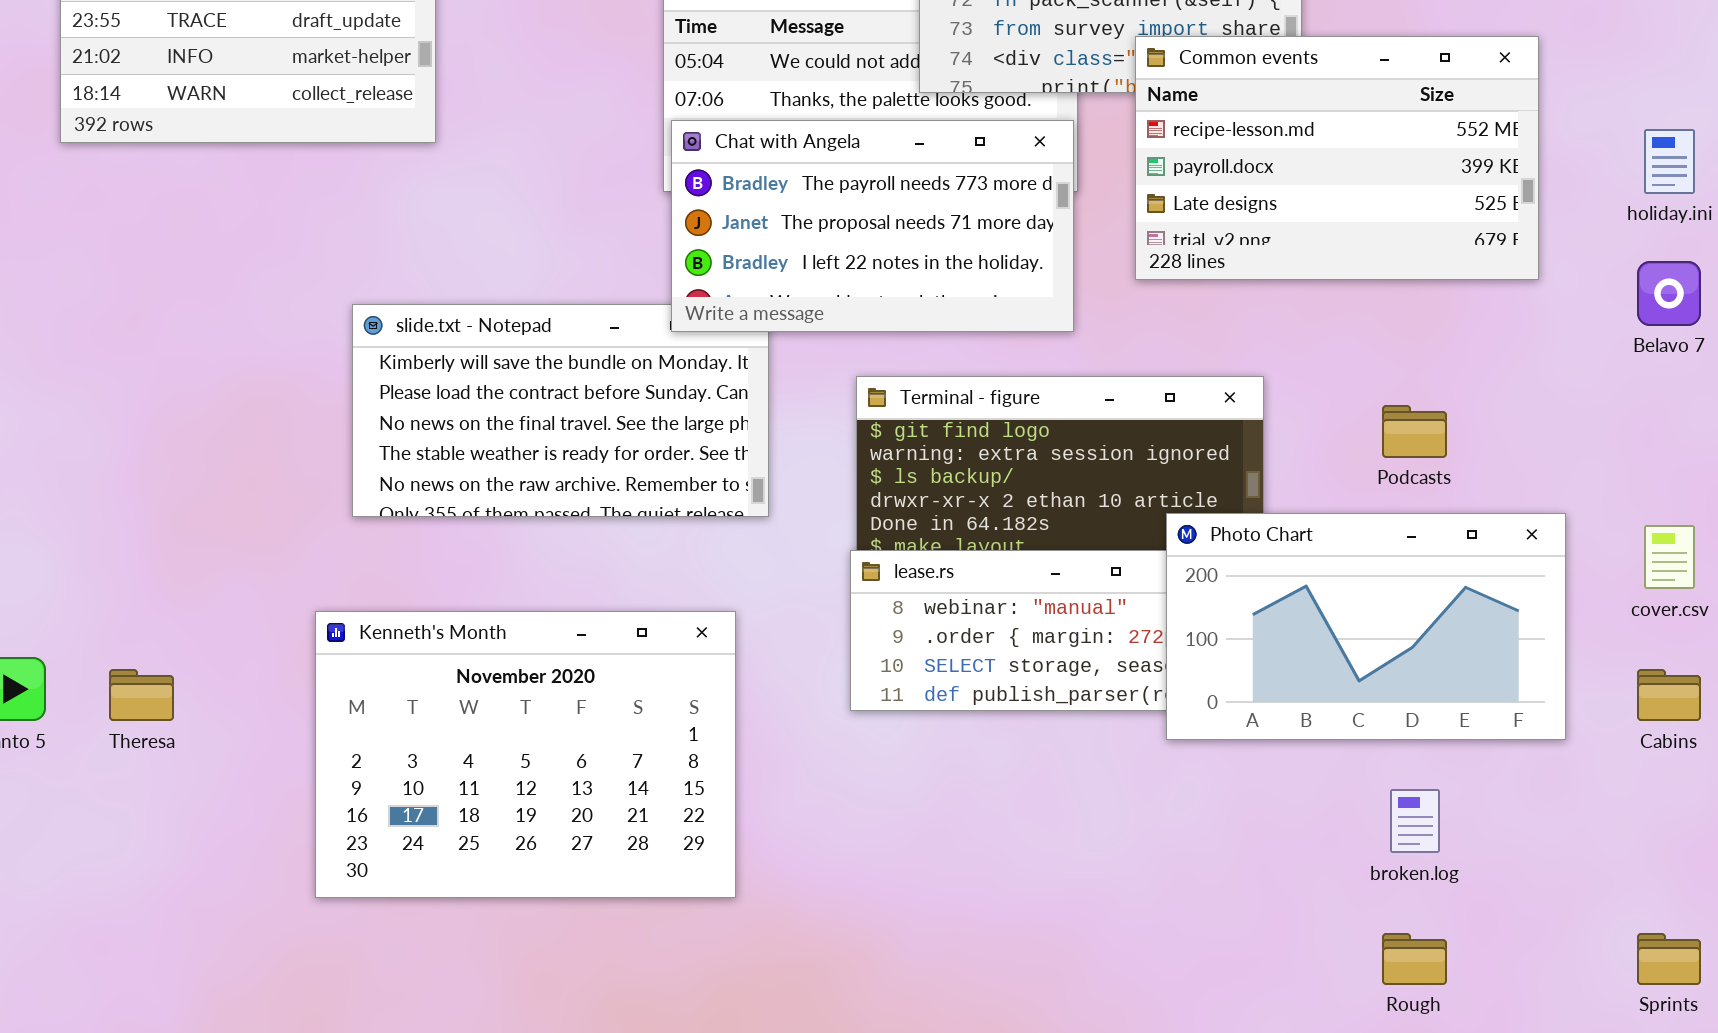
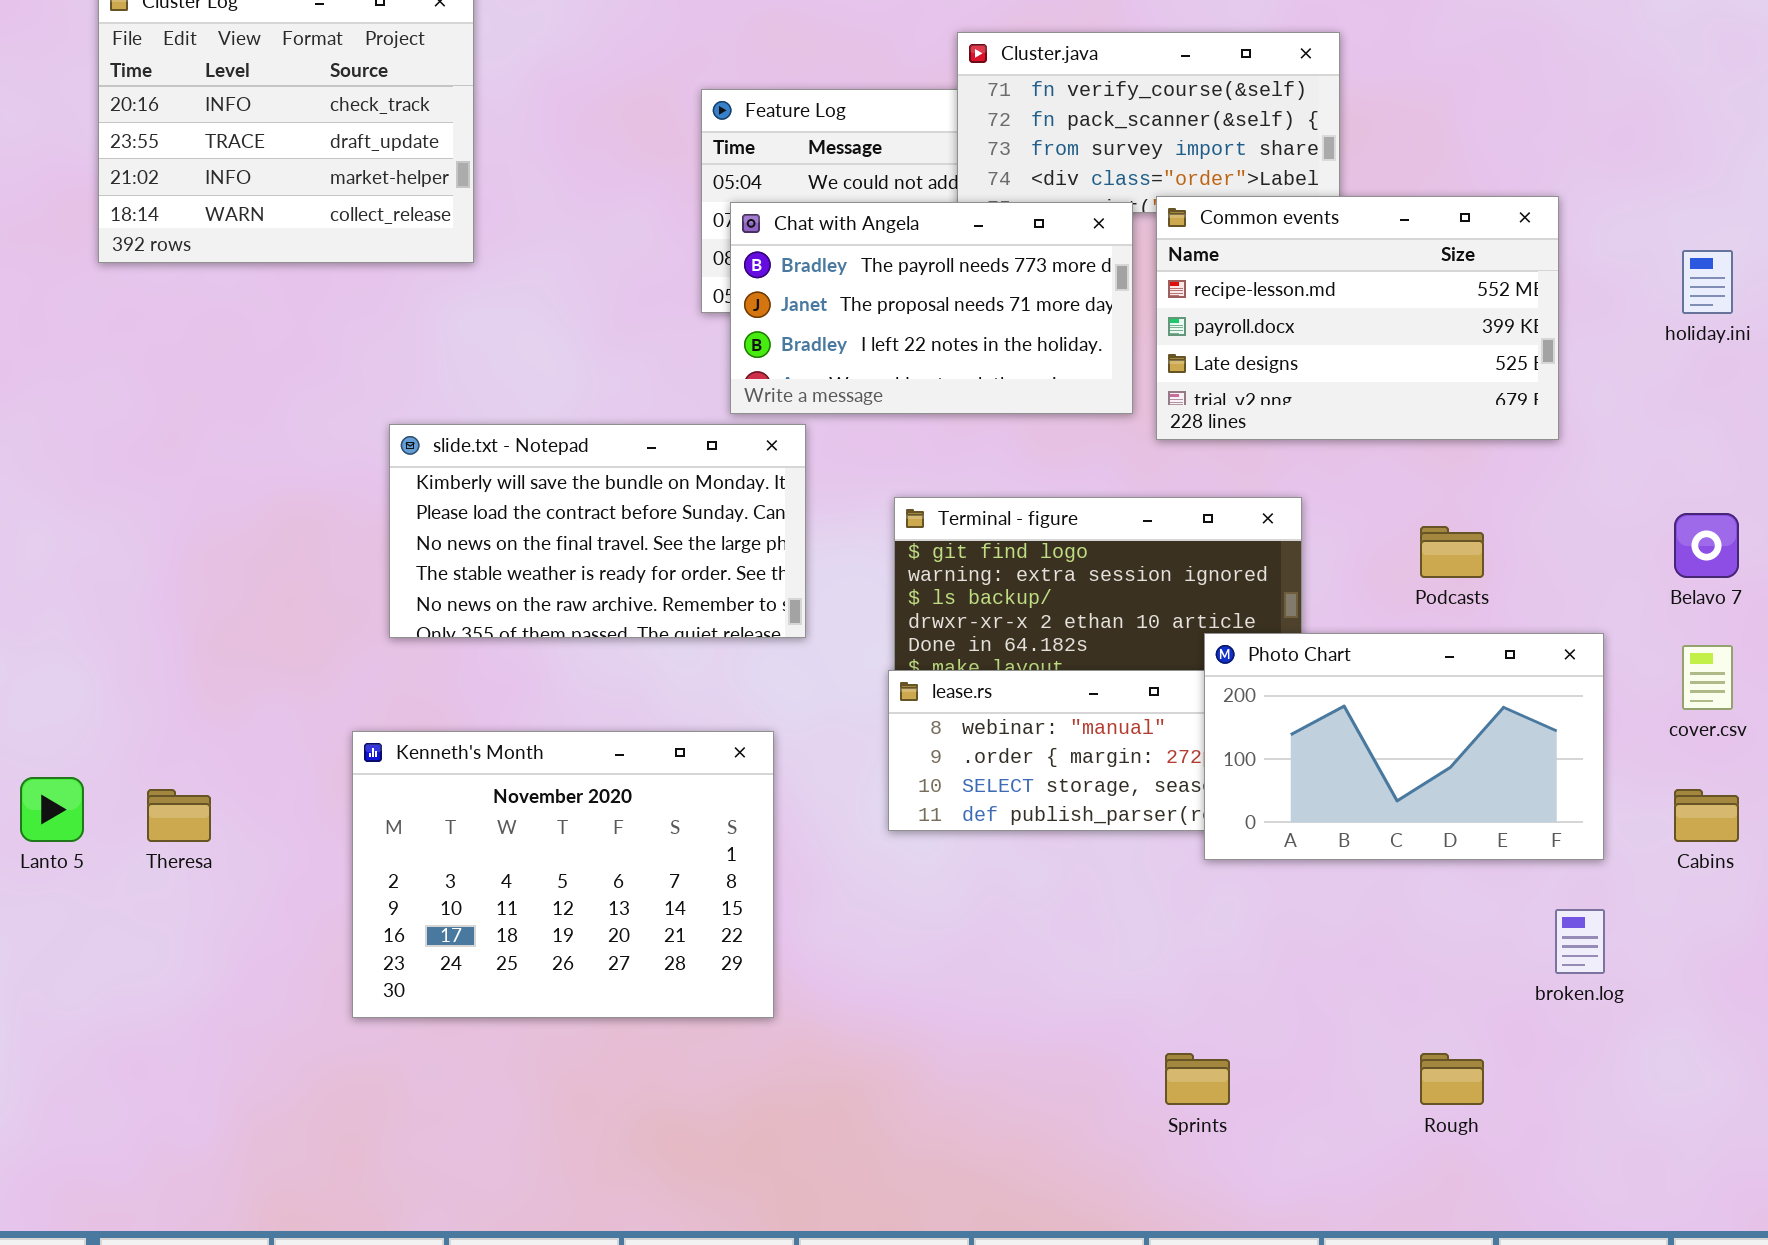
Common events: [1135,36,1539,280] -> [1156,196,1559,440], moved
Chat with Angela: [671,120,1074,332] -> [730,202,1133,414], moved
Belavo 7: [1637,261,1701,326] -> [1674,513,1739,578], moved
broken.log: [1390,789,1440,853] -> [1555,909,1605,974], moved
Sprints: [1637,933,1701,985] -> [1165,1053,1230,1105], moved

